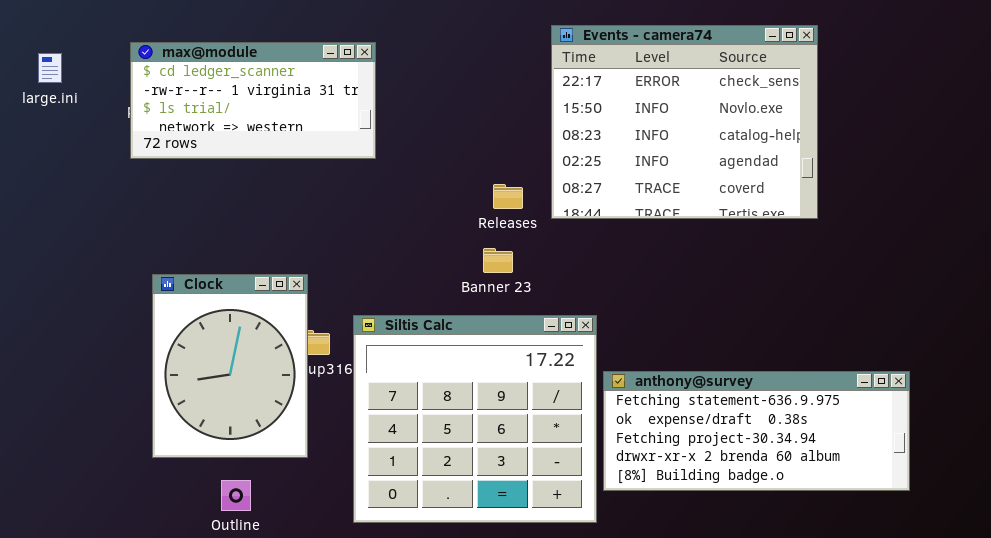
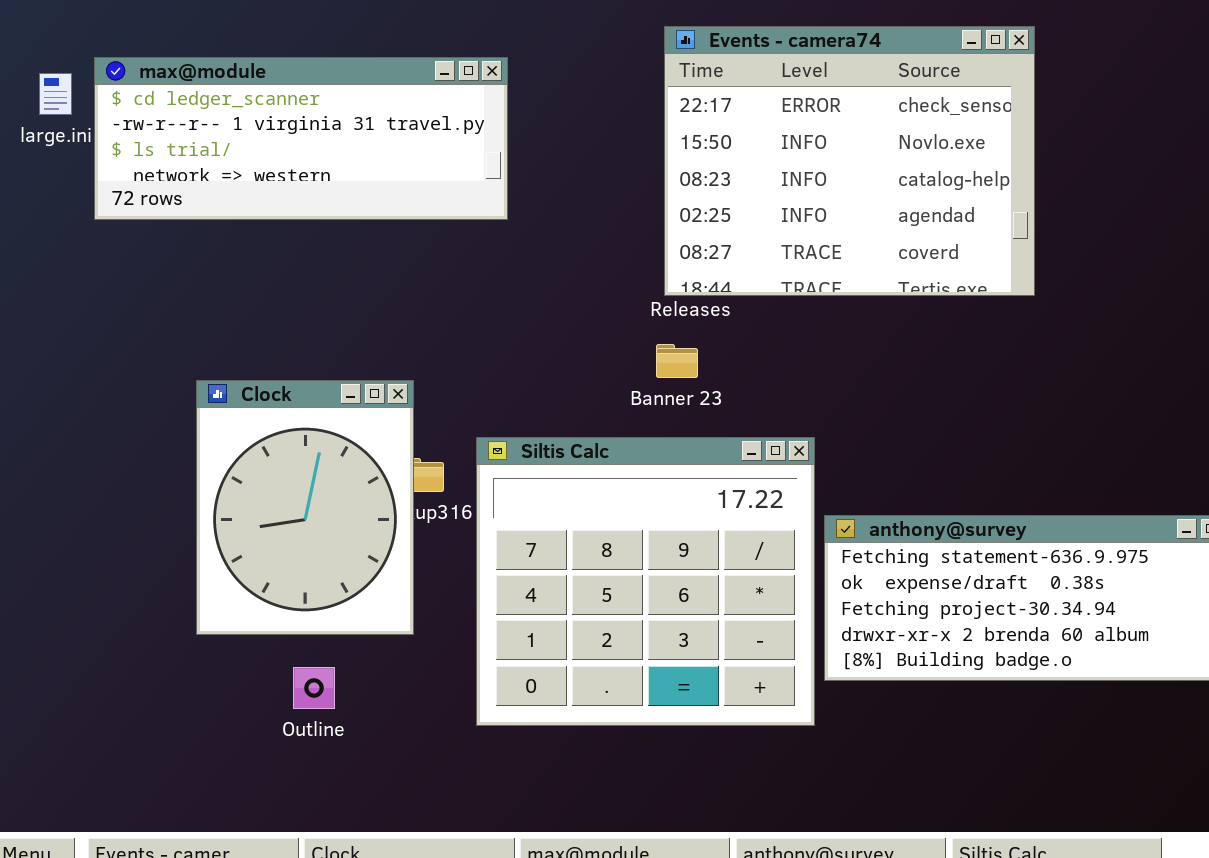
Events - camera74: [551,25,818,219] -> [664,26,1035,296], moved
max@module: [130,42,376,159] -> [94,57,508,220], resized

